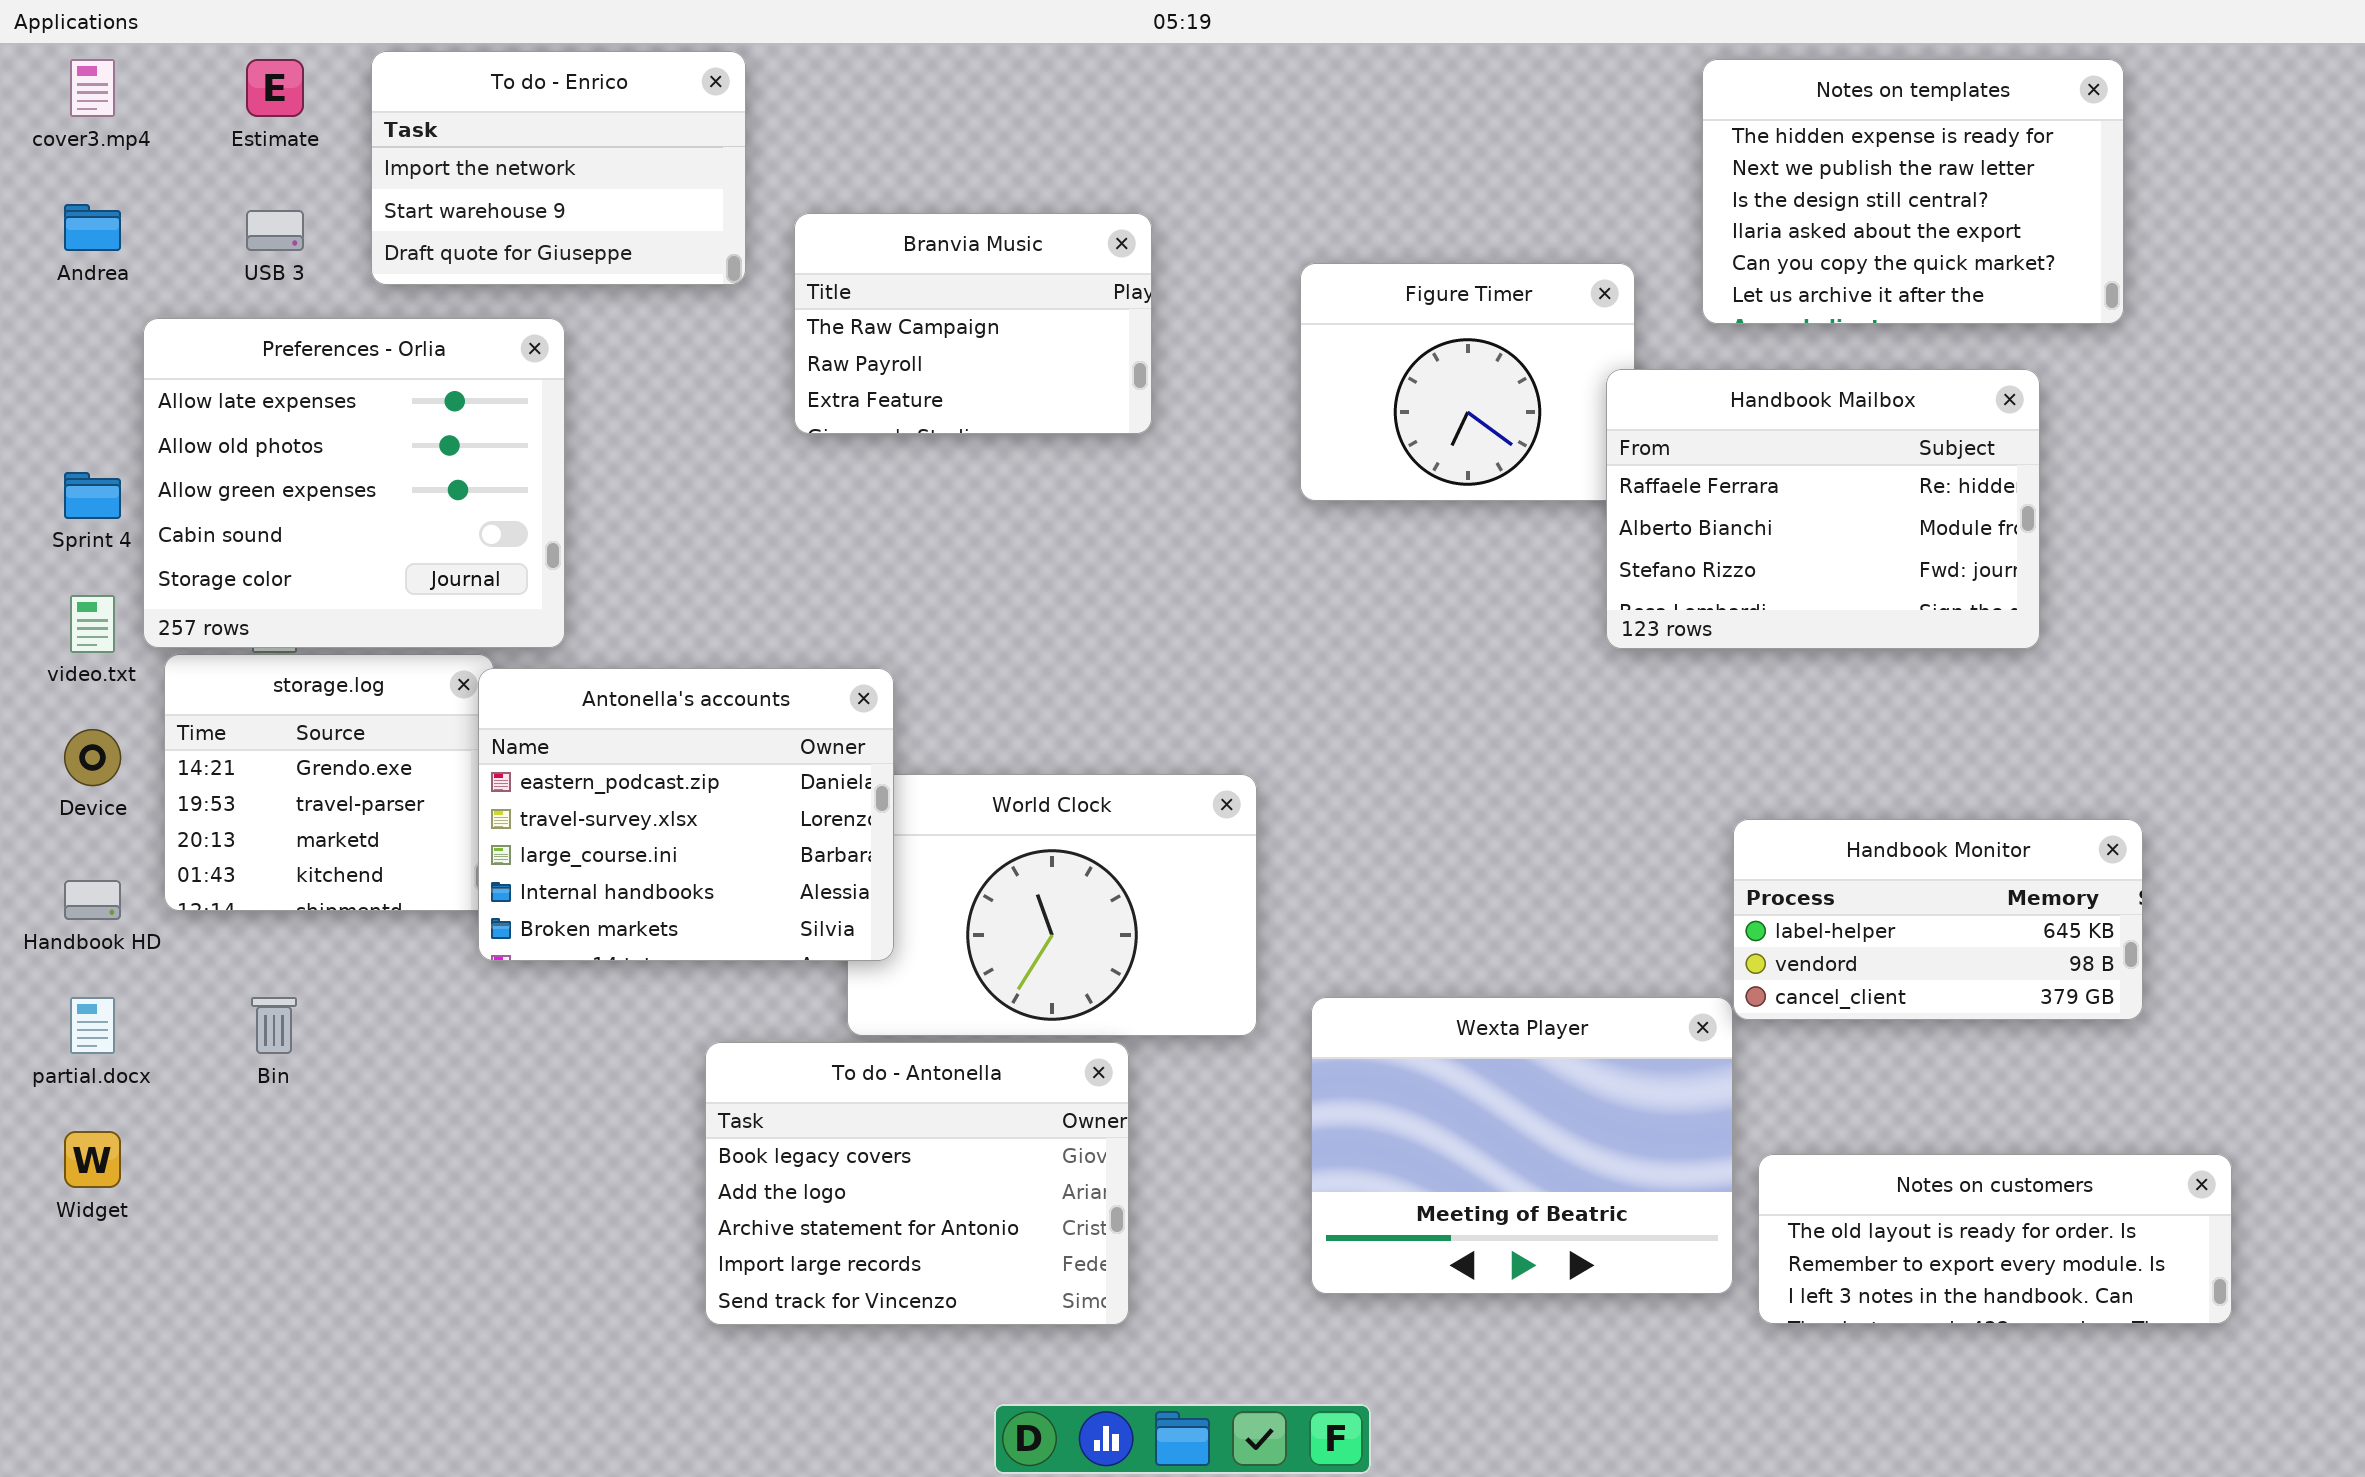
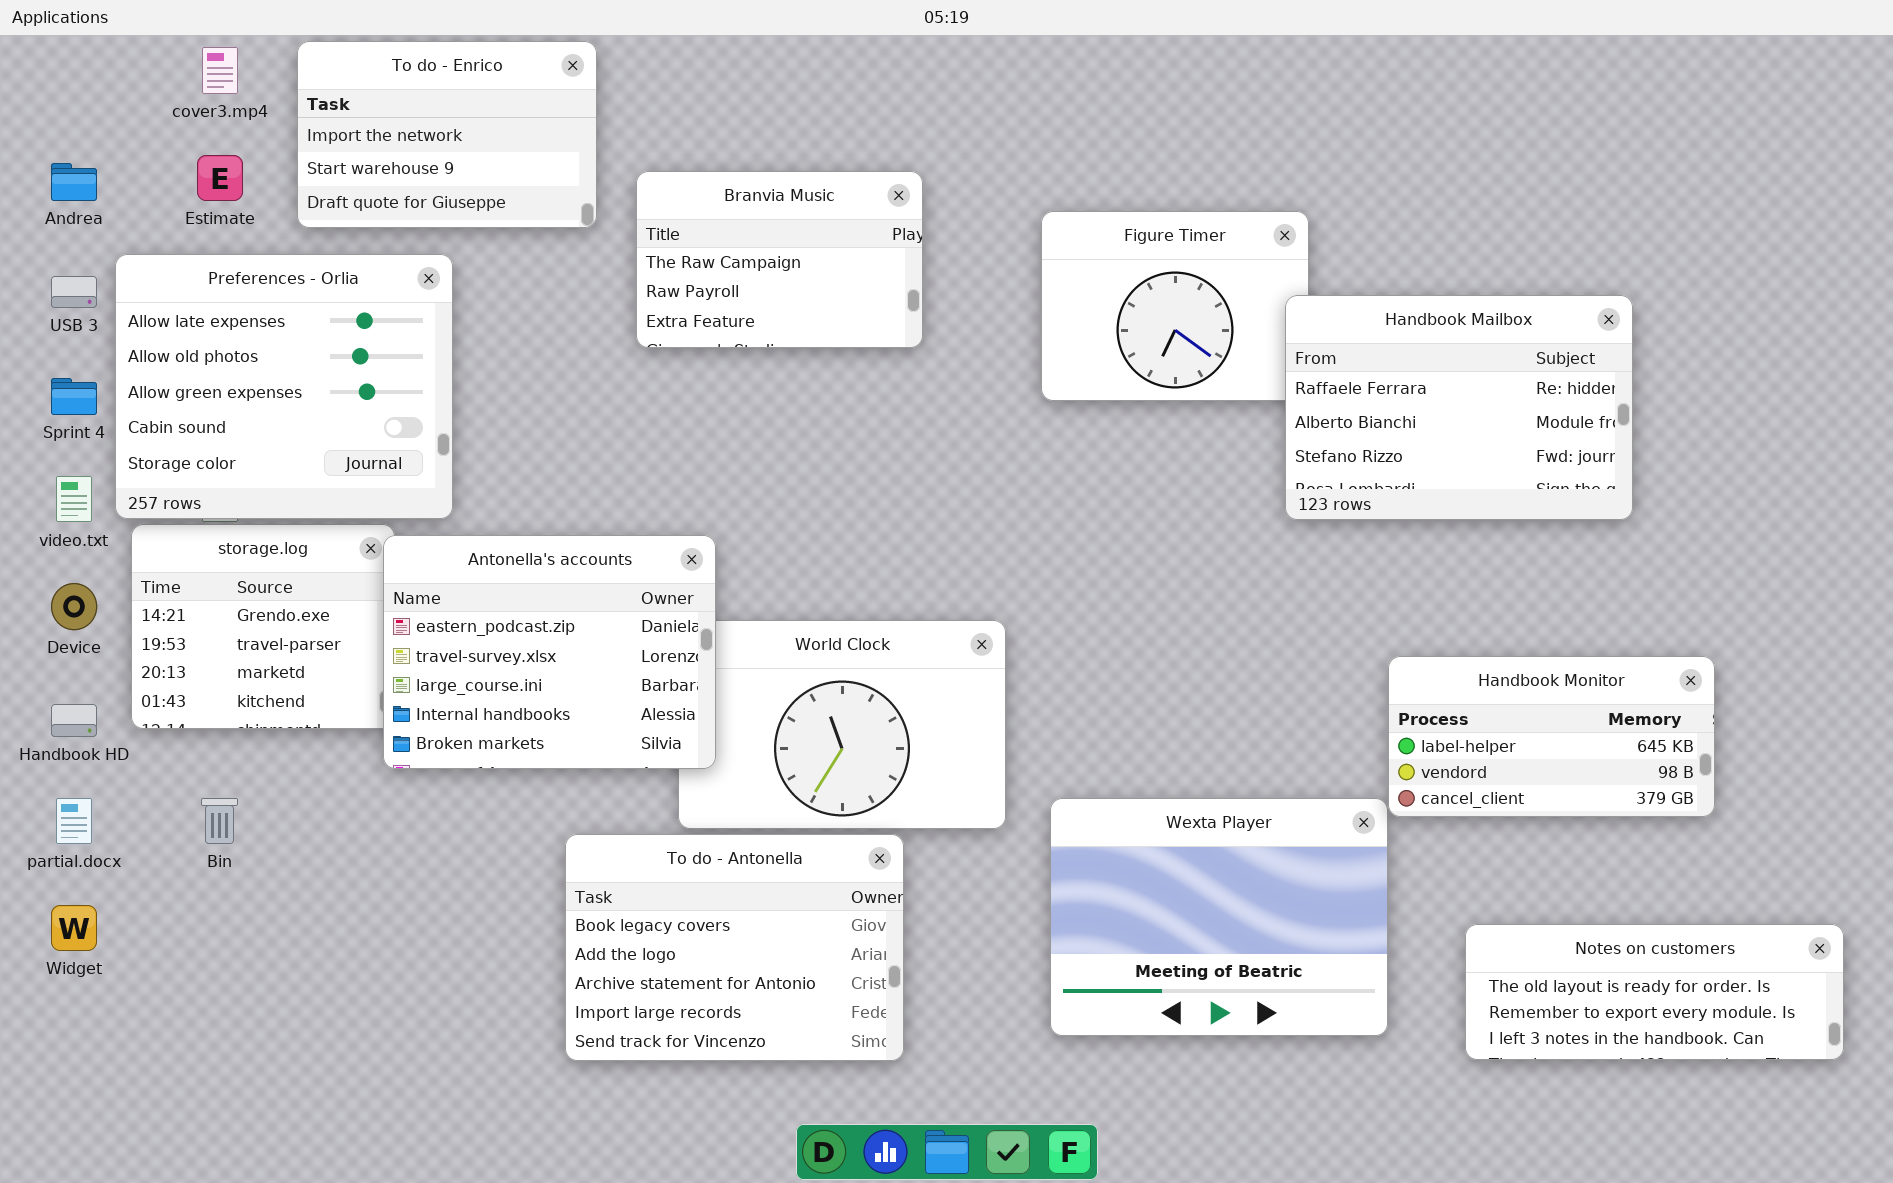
cover3.mp4: [70,59,115,117] -> [202,47,238,94], moved
Estimate: [246,59,304,117] -> [197,155,243,201], moved
Notes on templates: [1702,59,2124,324] -> none, closed
USB 3: [246,210,304,251] -> [51,276,97,308], moved
Notes on customers: [1758,1154,2232,1324] -> [1465,924,1844,1060], moved

